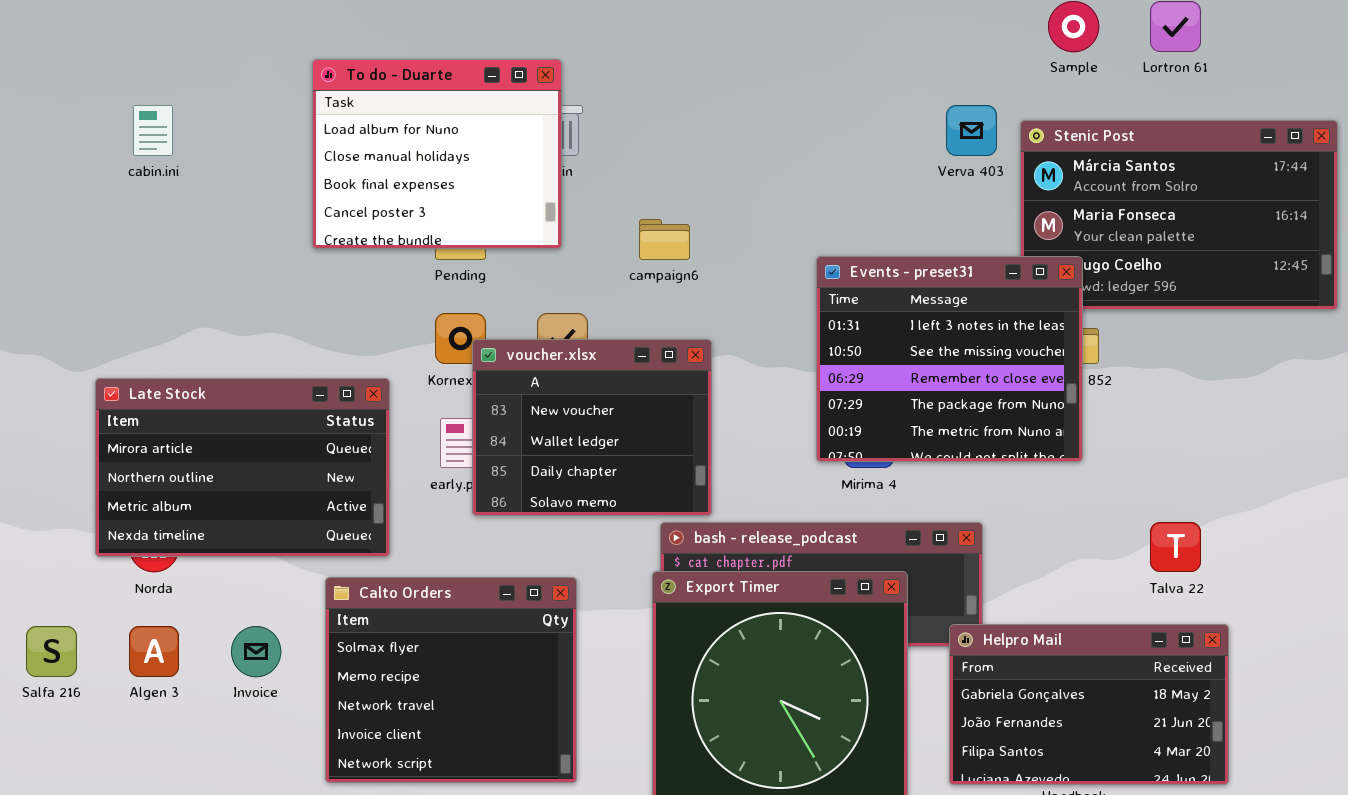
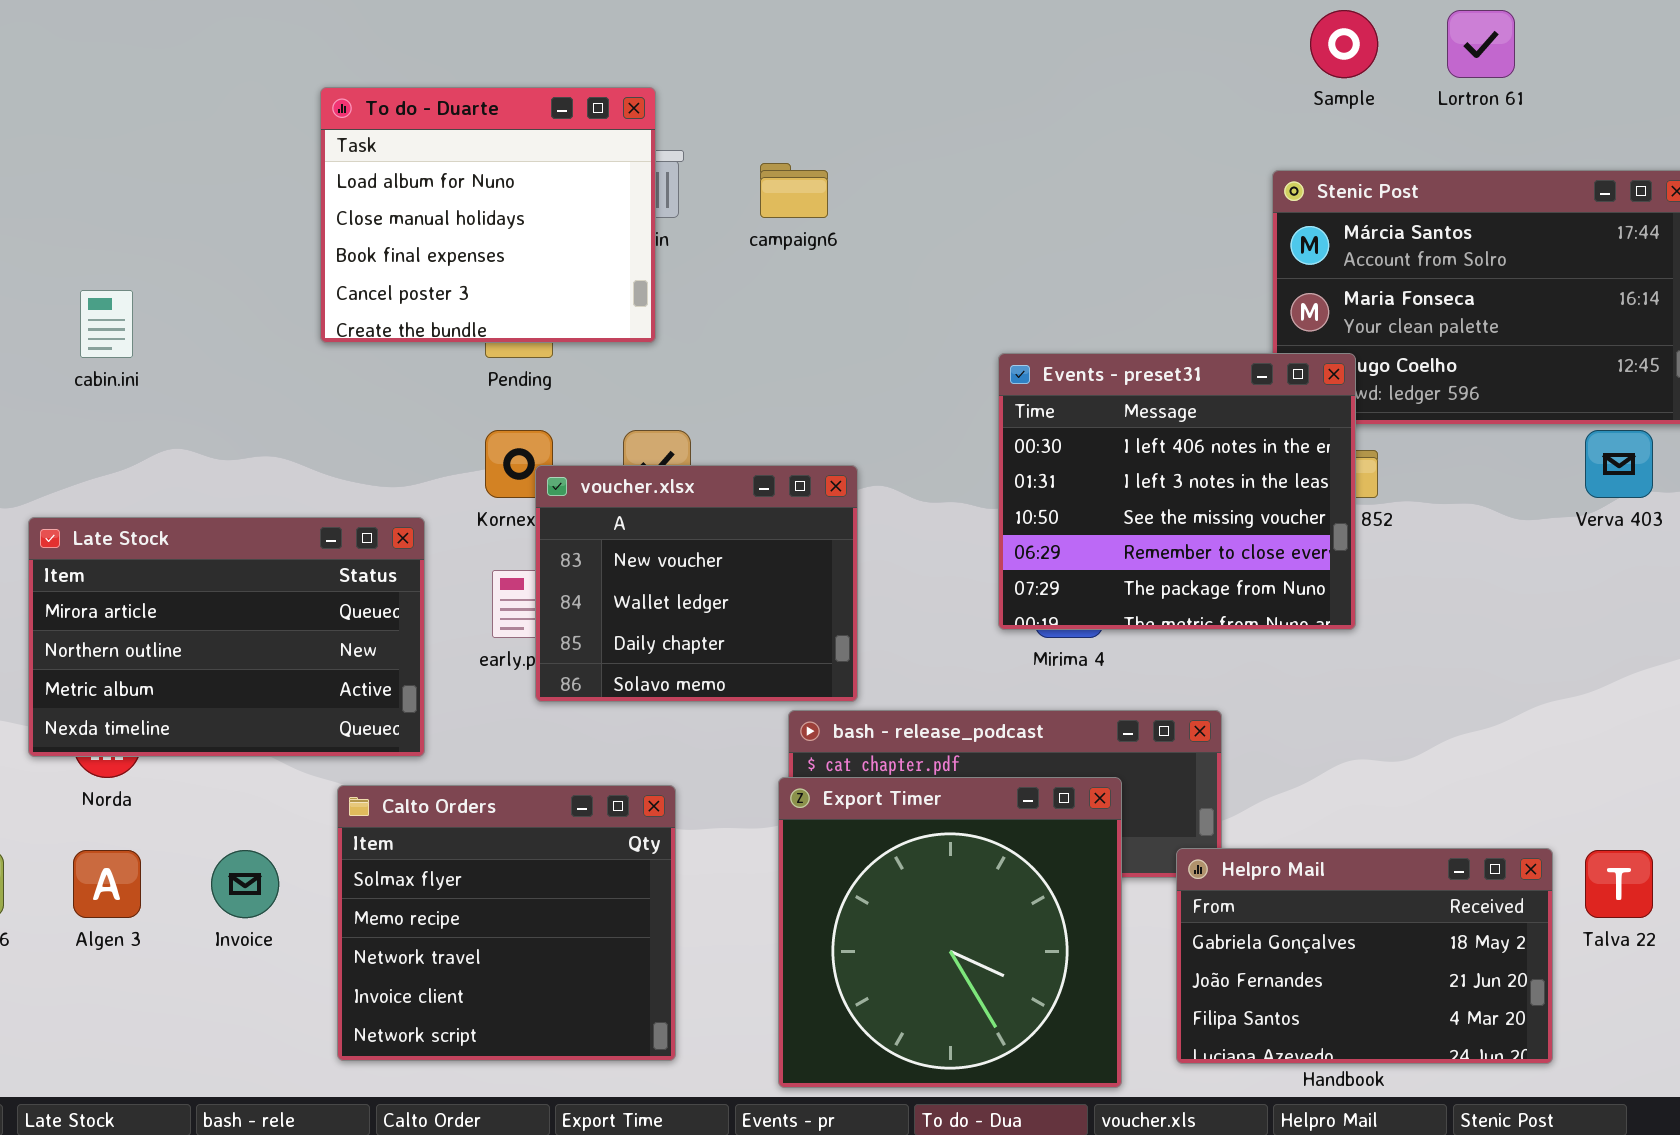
cabin.ini: [133,105,173,156] -> [80,290,133,358], moved
Verva 403: [946,105,997,156] -> [1585,430,1653,498], moved
campaign6: [639,219,690,260] -> [760,163,828,218], moved
Events - preset31: [816,256,1083,462] -> [998,353,1356,630], scrolled up 1 row
Talva 22: [1150,522,1201,572] -> [1585,850,1653,918], moved

